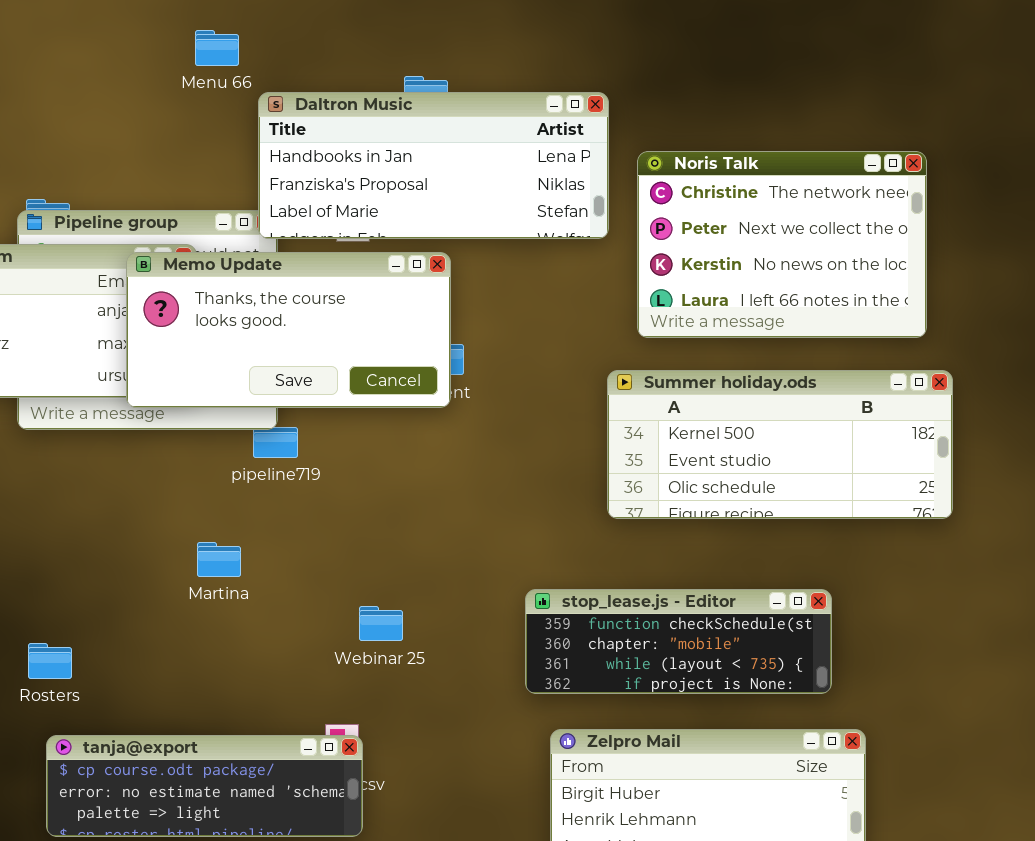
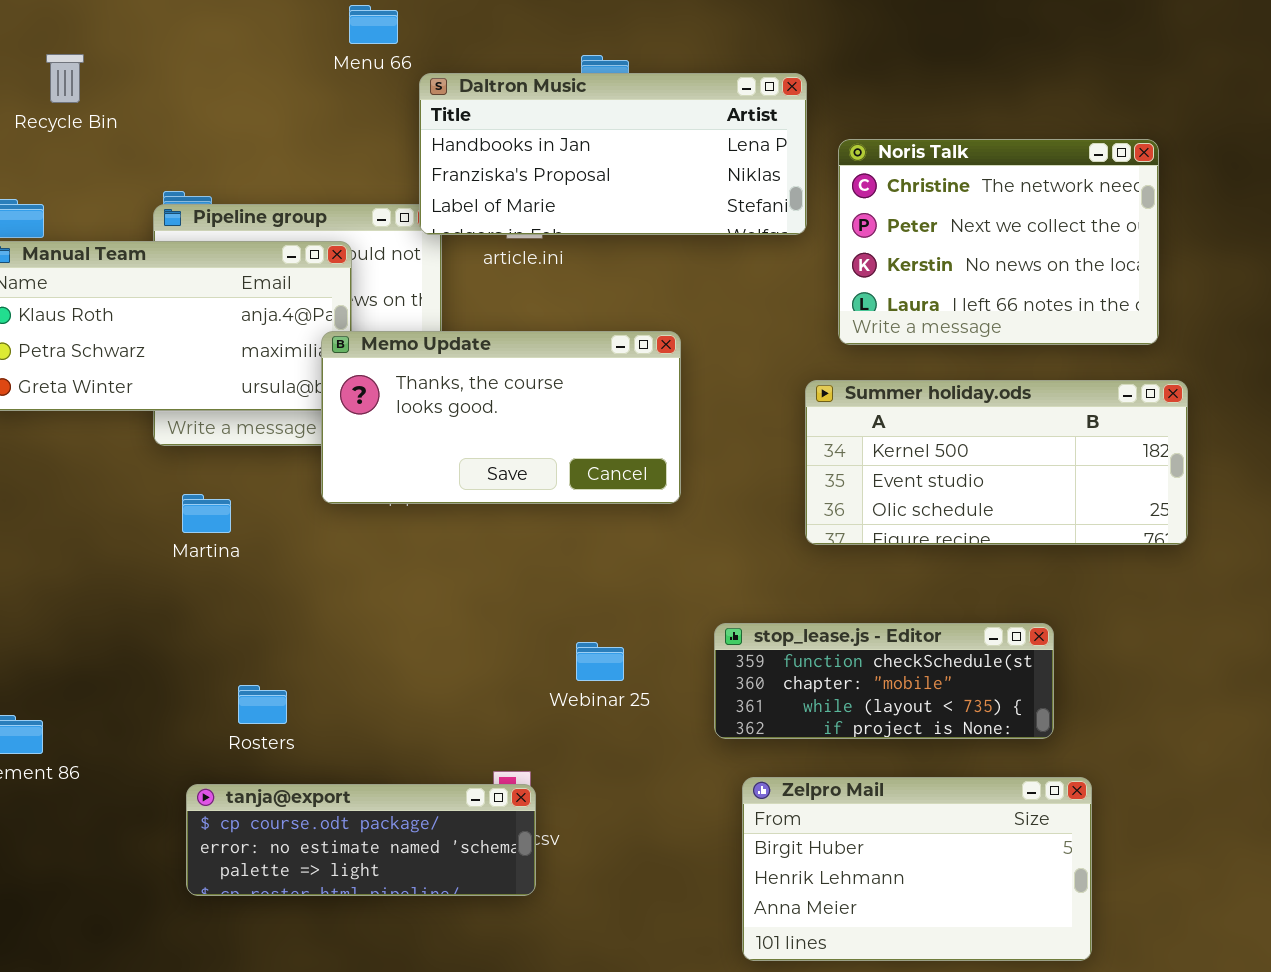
Memo Update: [126,252,451,408] -> [321,331,681,504], moved
Martina: [197,542,241,577] -> [182,494,231,533], moved
Webinar 25: [359,606,403,641] -> [576,642,624,681], moved
Rosters: [28,643,72,679] -> [238,685,287,724], moved

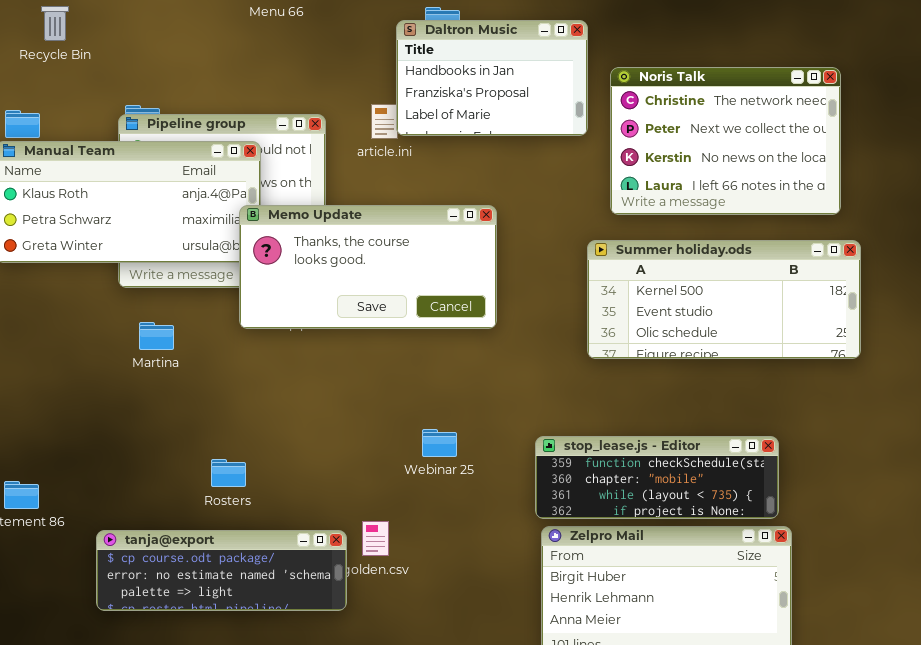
Daltron Music: [419,73,807,235] -> [396,20,588,136], resized
stop_lease.js - Editor: [714,623,1054,739] -> [535,436,779,519], moved
Rosters: [238,685,287,724] -> [211,459,246,487], moved
tanja@export: [186,784,536,896] -> [96,530,347,611], moved

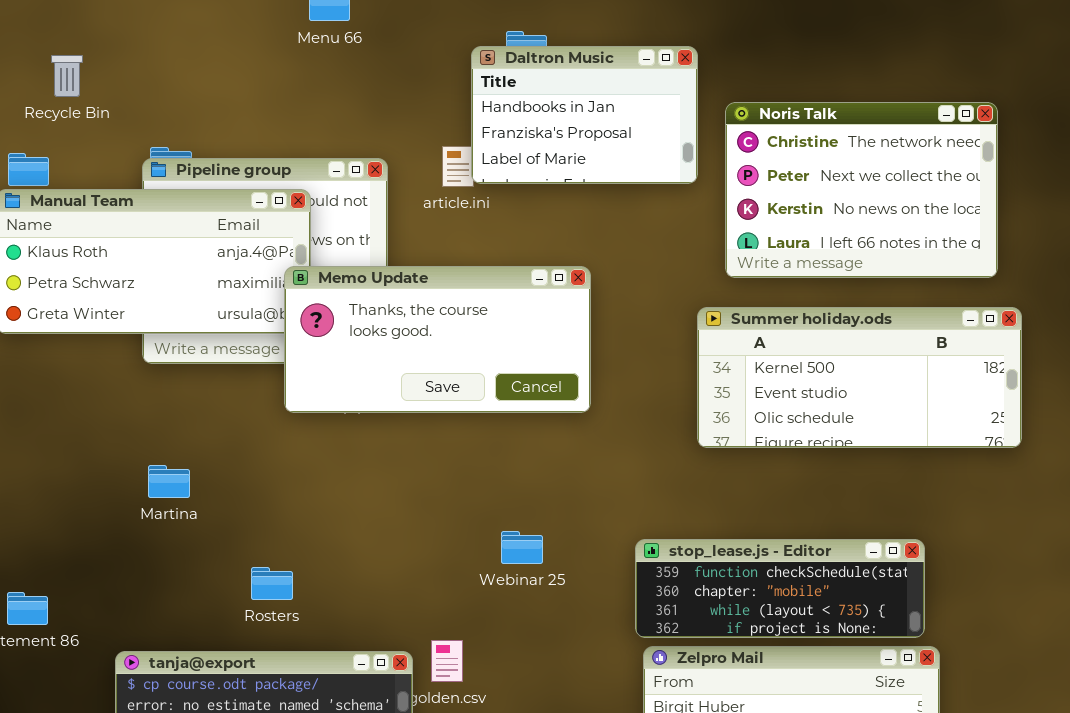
Recycle Bin: [41,6,69,41] -> [51,55,83,97], moved
Martina: [139,322,174,350] -> [148,465,190,498], moved

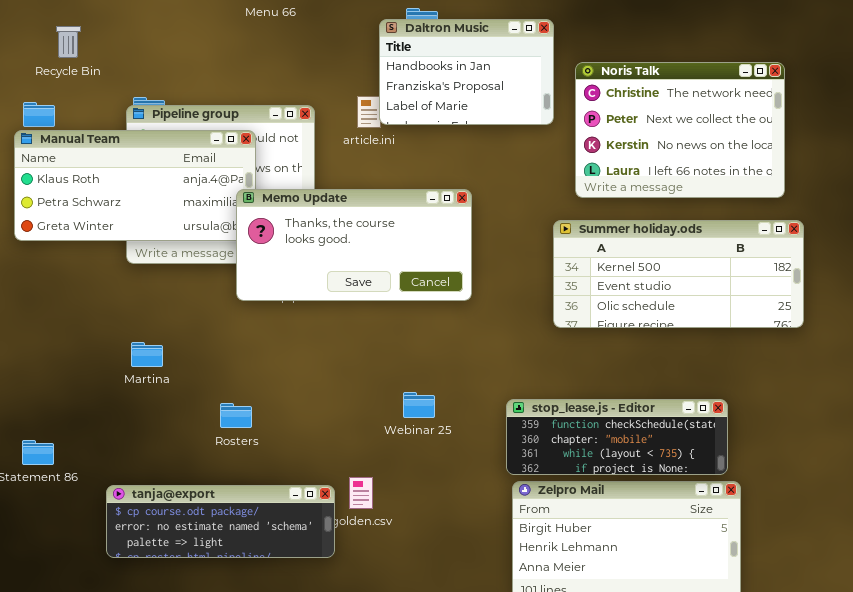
Rosters: [251,567,293,600] -> [220,403,252,428], moved

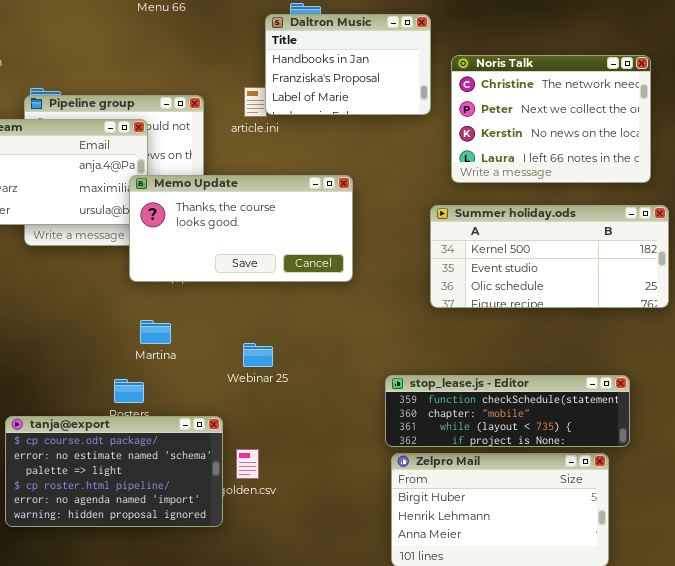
Martina: [131,342,163,367] -> [140,320,171,344], moved
Webinar 25: [403,392,435,418] -> [243,343,273,367], moved
stop_lease.js - Editor: [506,399,728,475] -> [385,375,630,447], resized
tanja@export: [106,485,335,558] -> [5,416,223,527], resized

